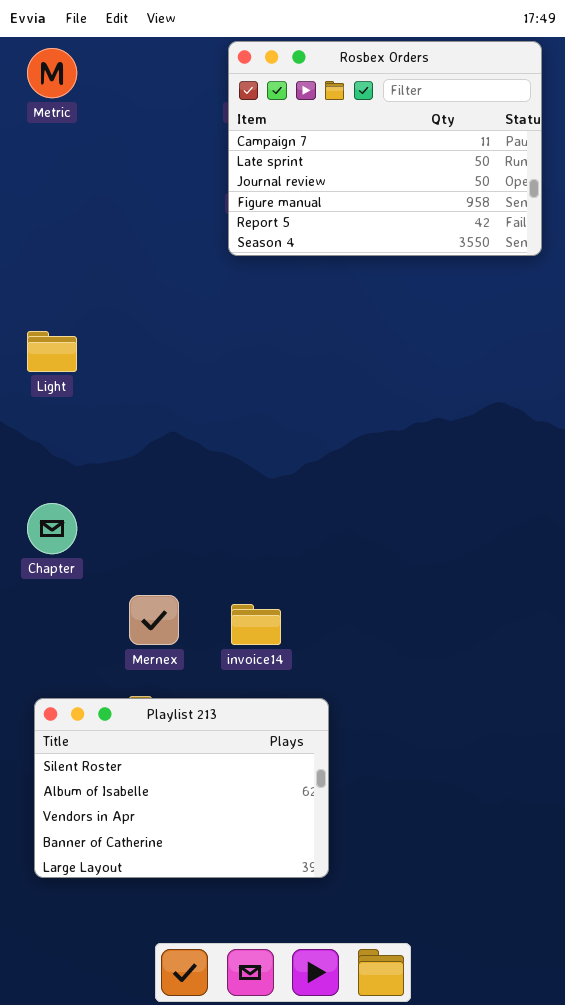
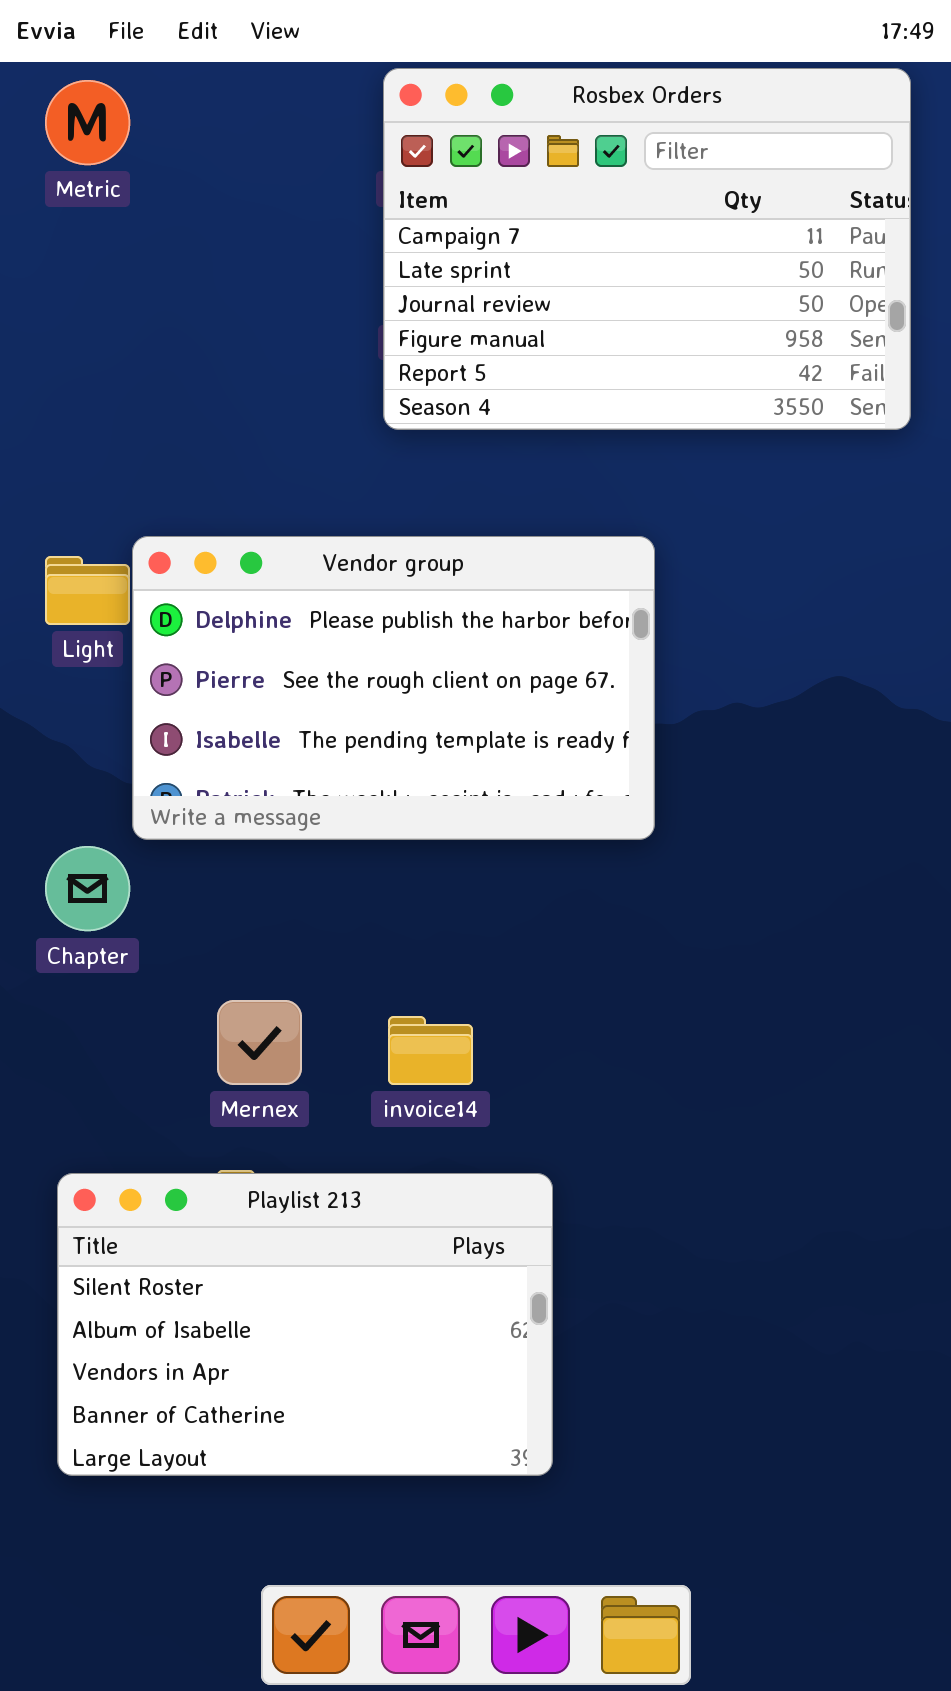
Vendor group: none -> [132,536,655,840], opened

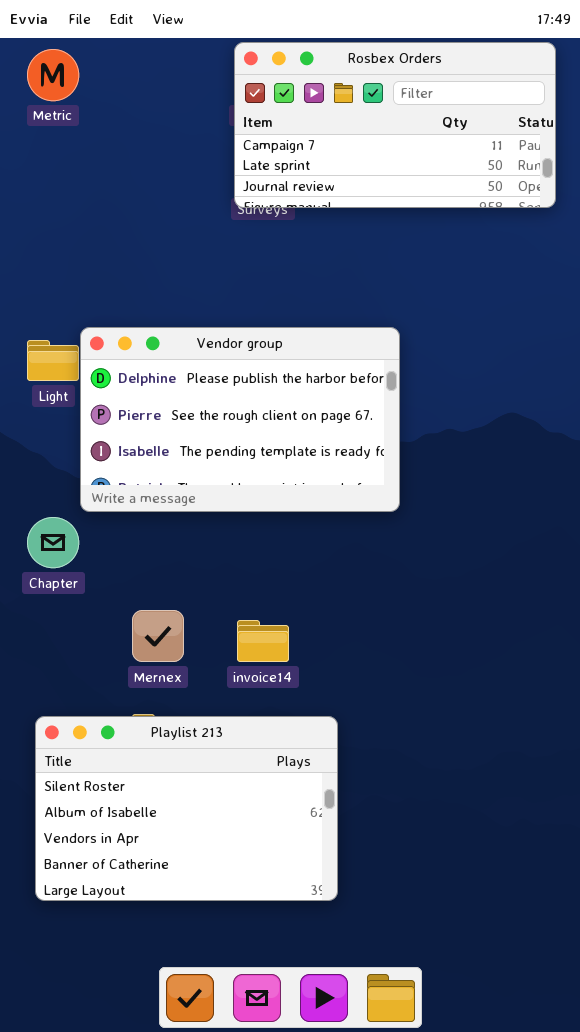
Rosbex Orders: [383,68,911,430] -> [234,42,556,208], resized

